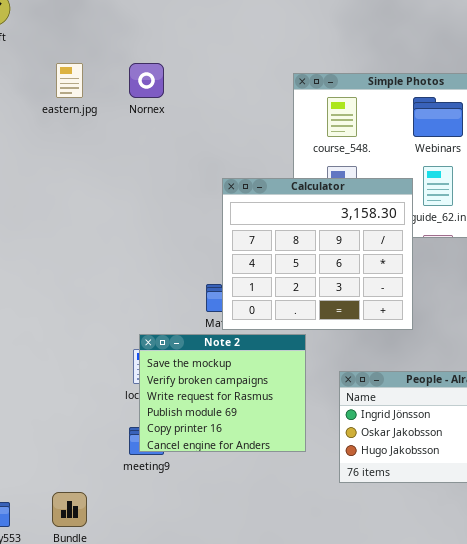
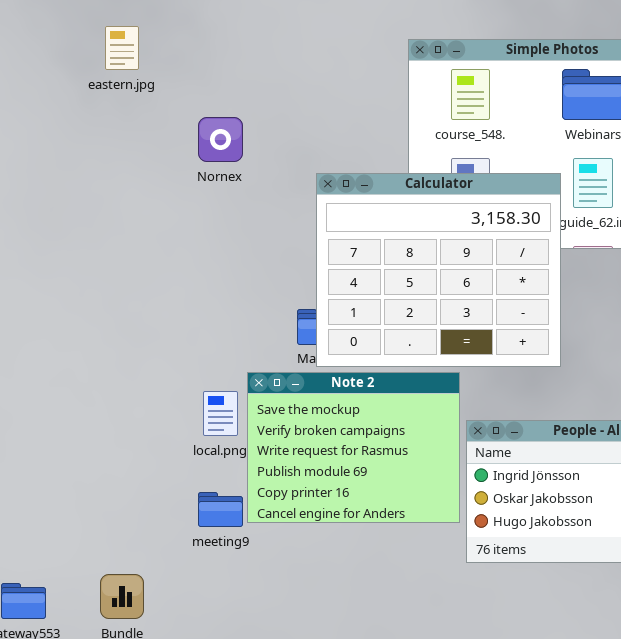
Nornex: [129,63,164,98] -> [198,117,243,162], moved
Note 2: [139,334,306,452] -> [247,372,460,523], moved

